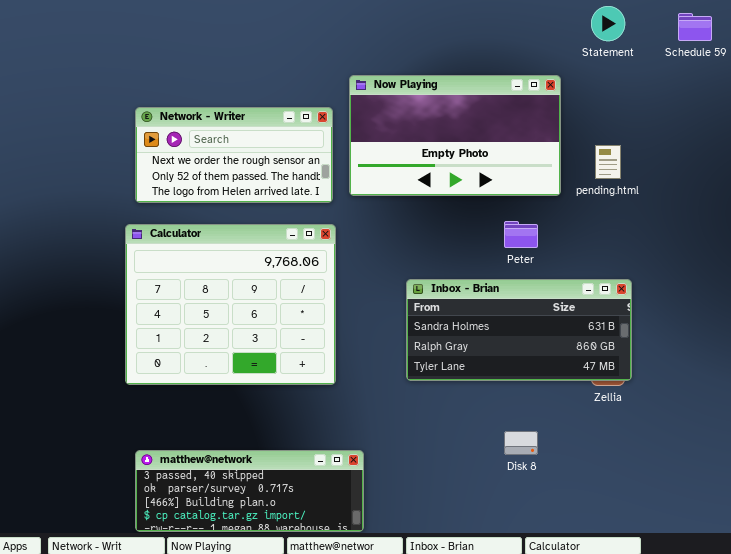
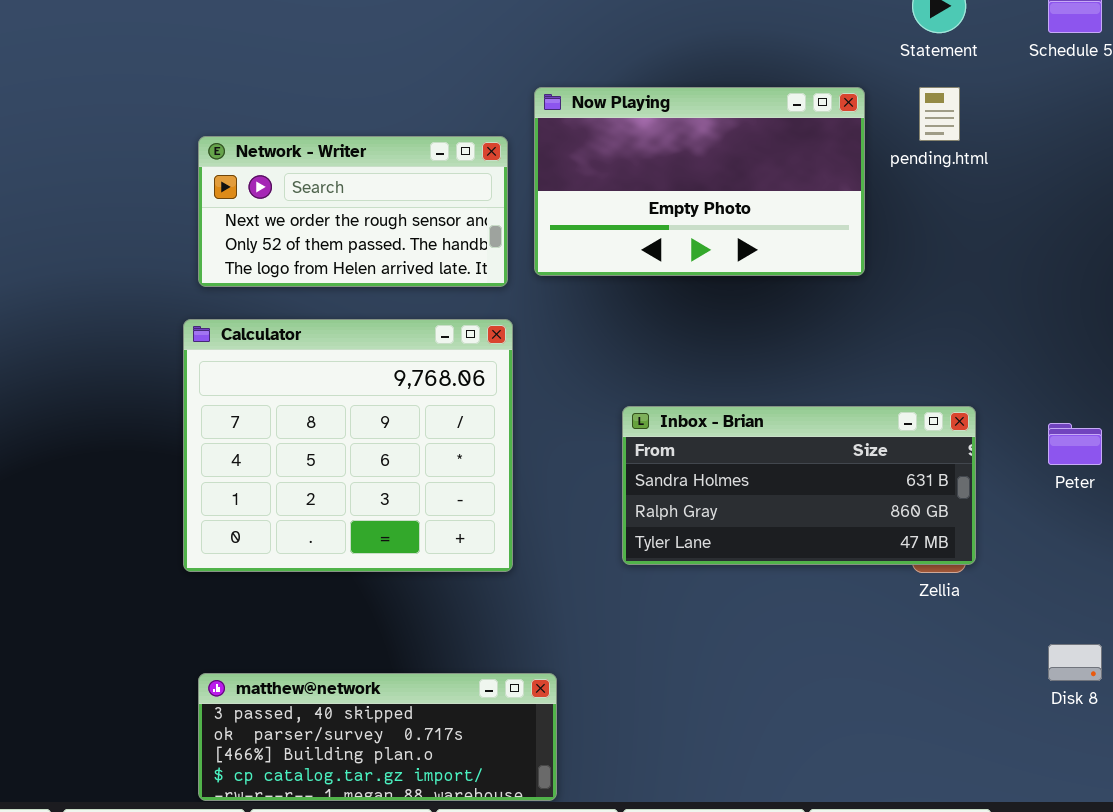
pending.html: [595,145,621,179] -> [919,87,960,141], moved
Peter: [504,221,538,248] -> [1048,423,1102,465], moved
Disk 8: [504,431,538,455] -> [1048,644,1102,681], moved

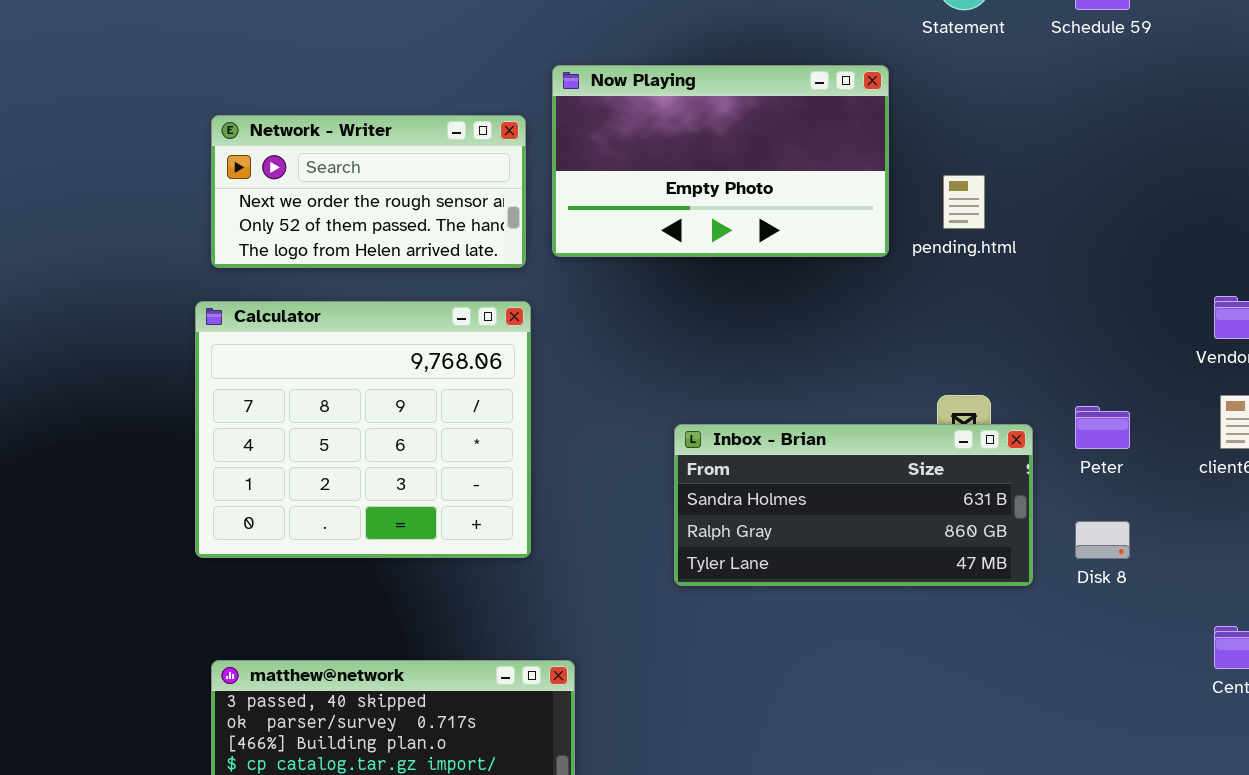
pending.html: [919,87,960,141] -> [943,175,985,229], moved
Inbox - Brian: [622,406,976,565] -> [674,424,1033,586], moved
Disk 8: [1048,644,1102,681] -> [1075,521,1130,559], moved

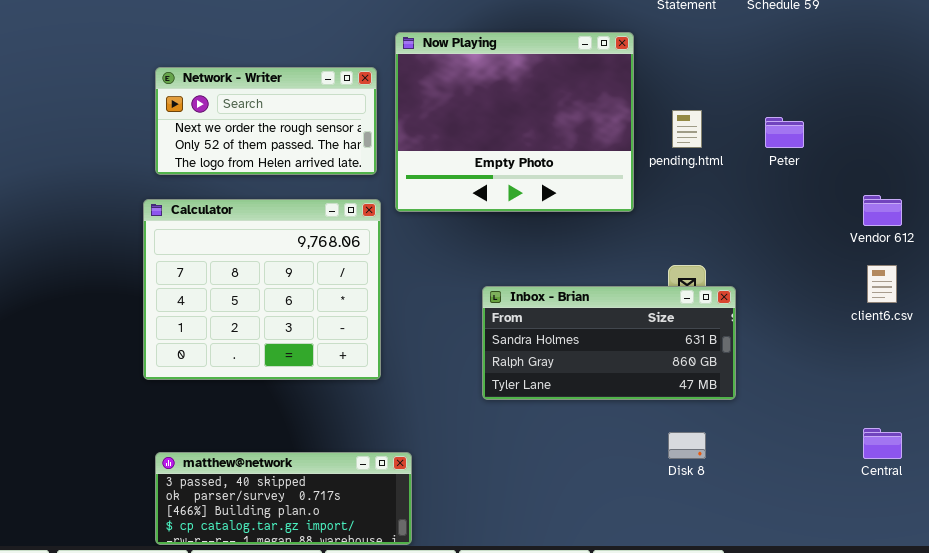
Now Playing: [552,65,889,257] -> [395,32,634,212], resized
Peter: [1075,406,1130,449] -> [765,117,804,148], moved
Disk 8: [1075,521,1130,559] -> [668,432,706,459], moved

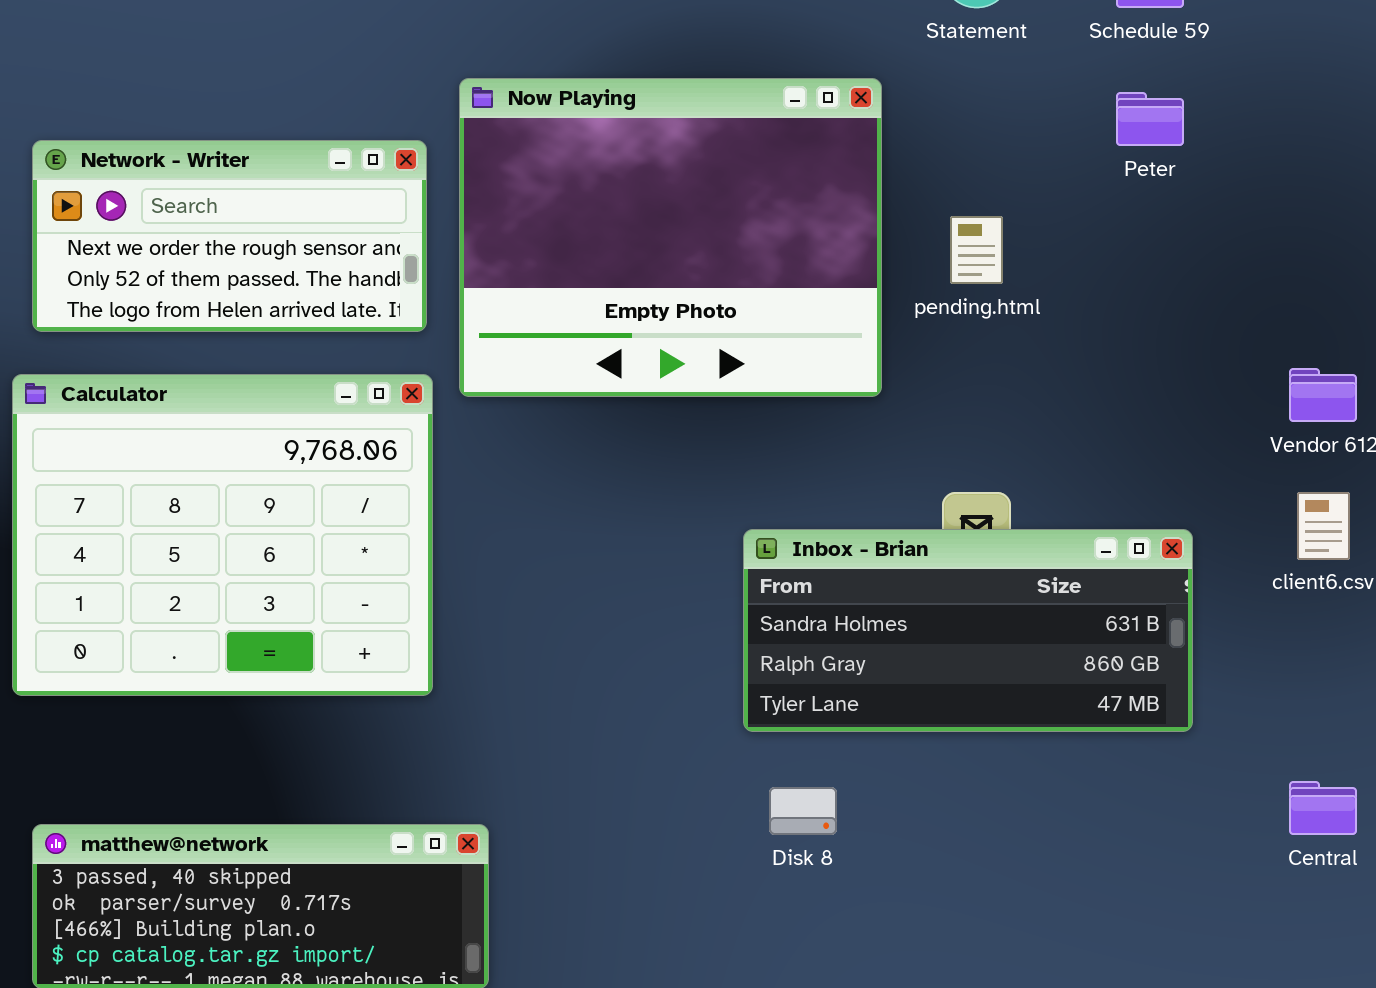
Peter: [765,117,804,148] -> [1116,92,1184,146], moved
Inbox - Brian: [482,286,736,400] -> [743,529,1193,732], moved
Disk 8: [668,432,706,459] -> [769,787,837,835], moved

